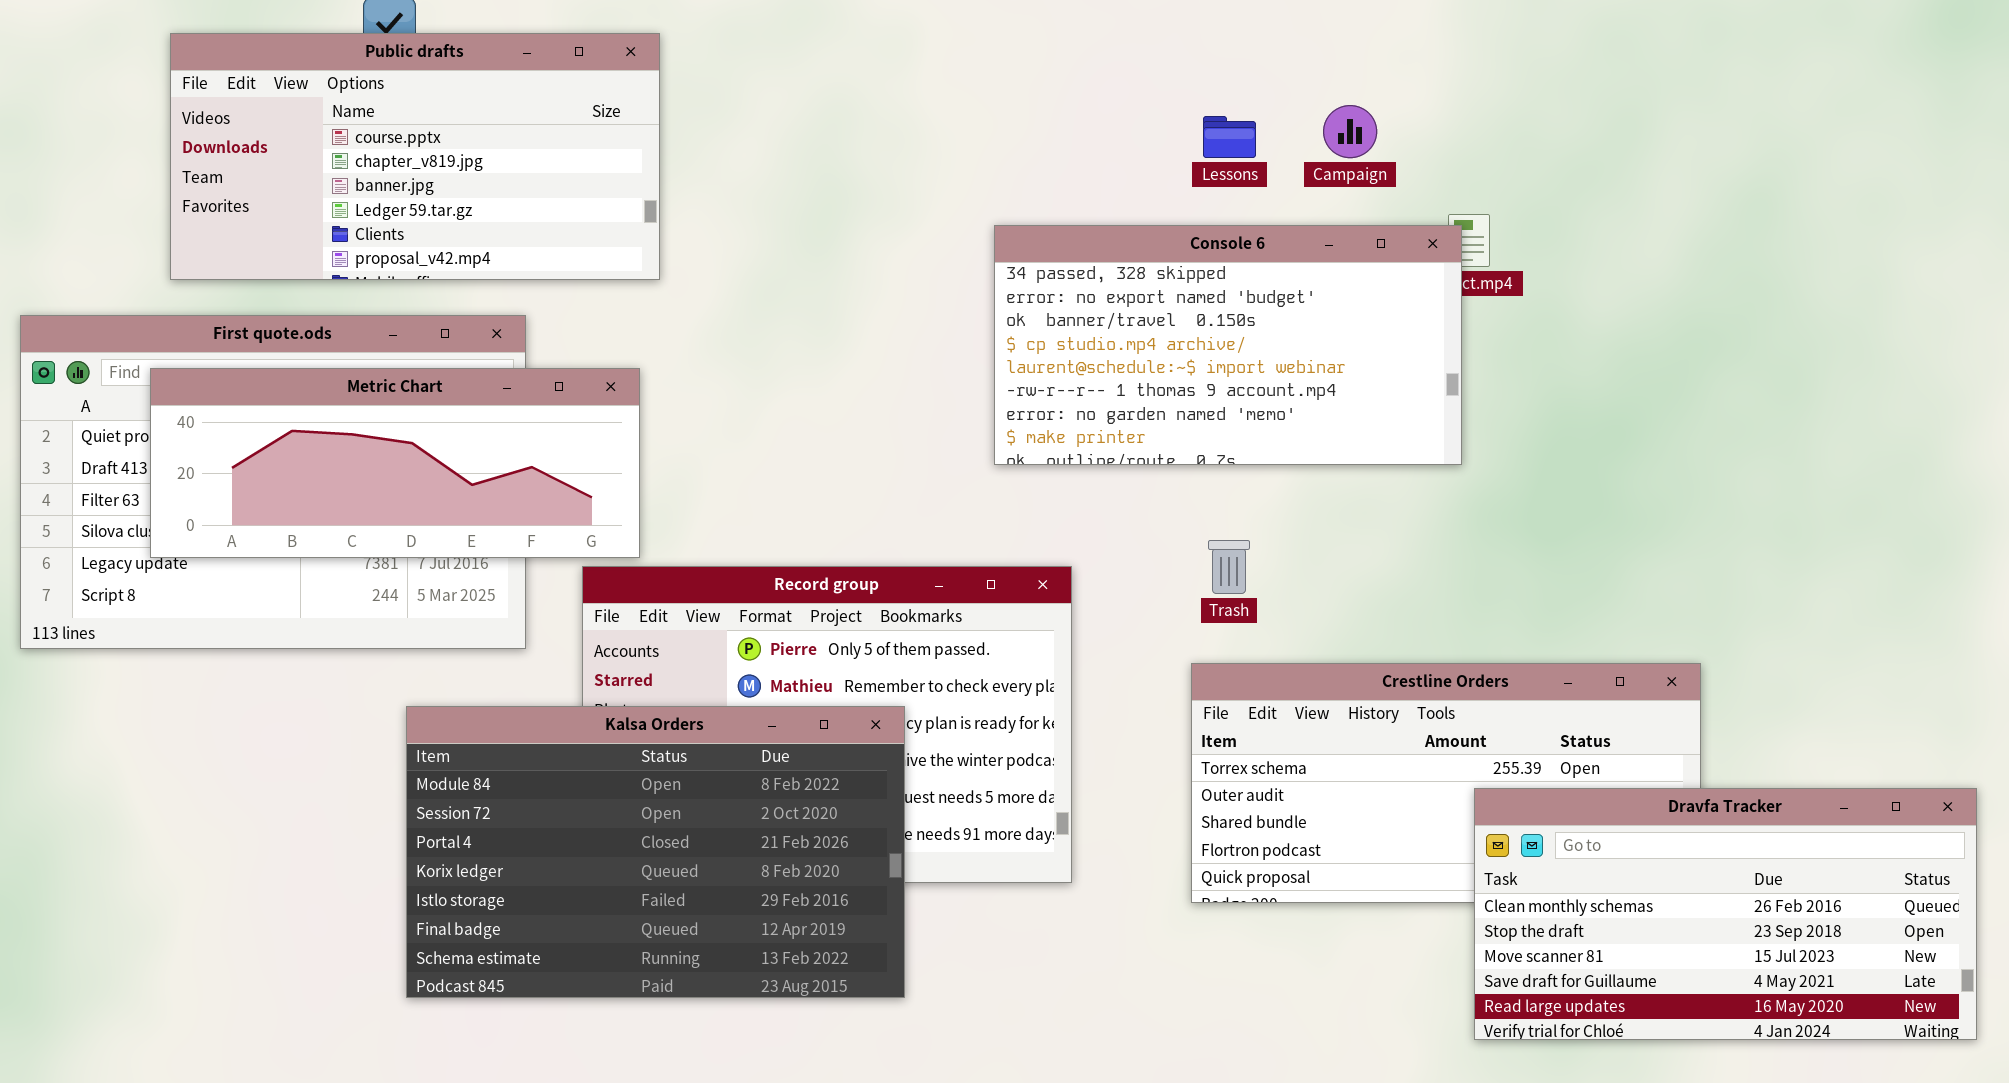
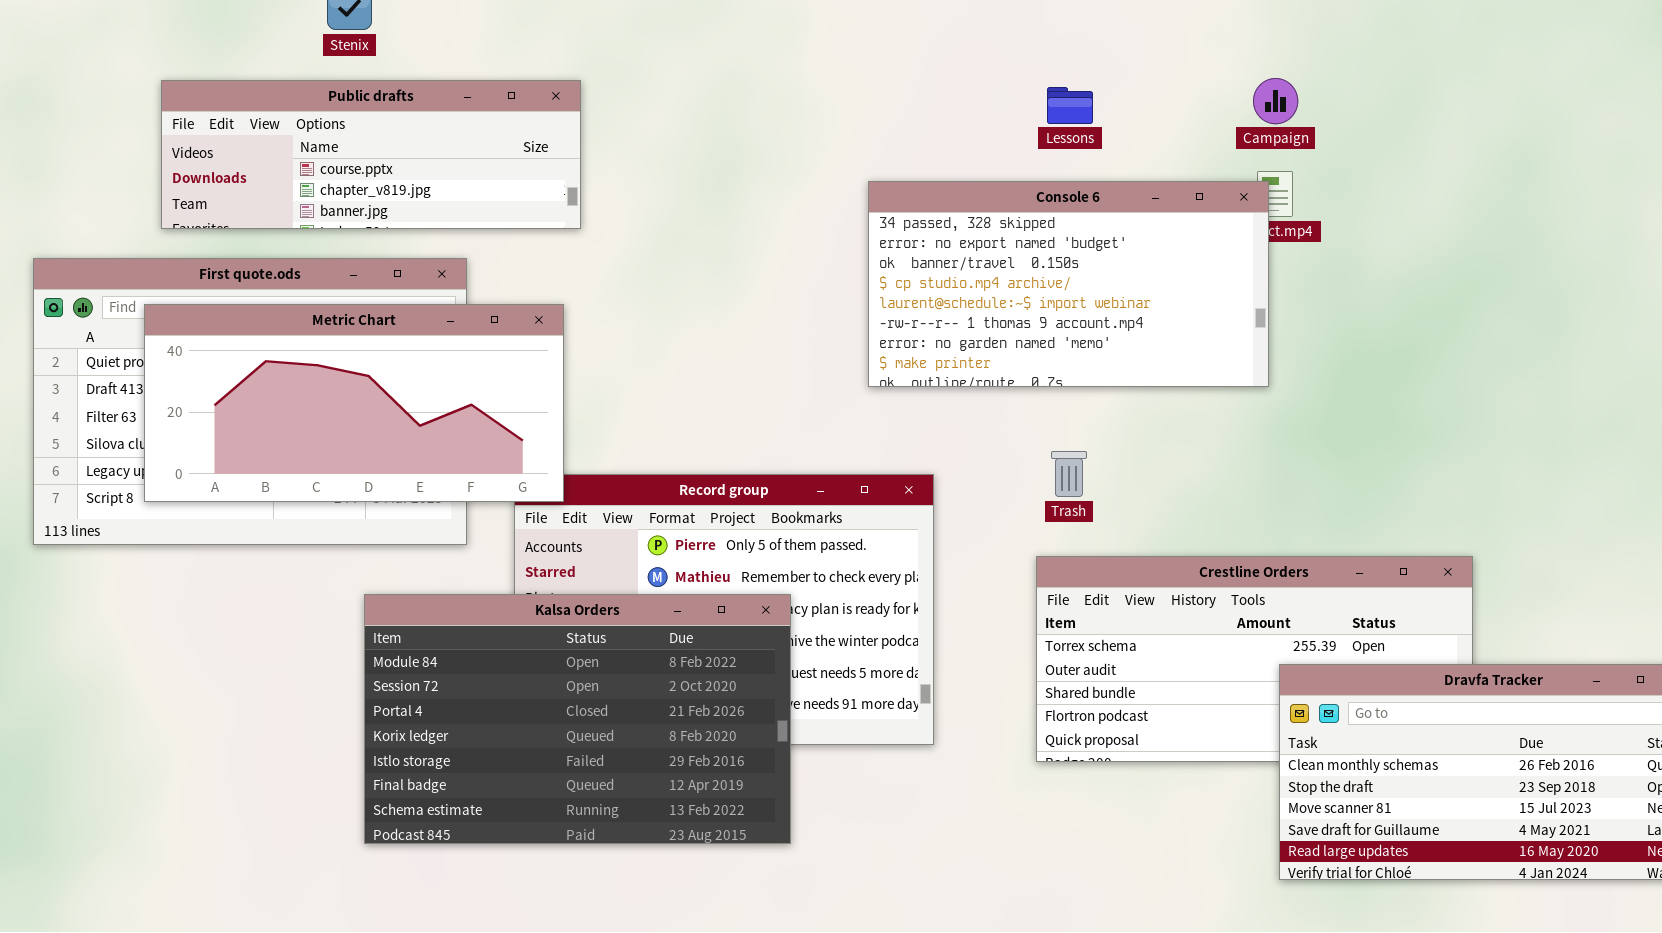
Public drafts: [170,33,660,280] -> [161,80,581,229], resized
Campaign: [1323,105,1377,158] -> [1253,78,1298,124], moved
Metric Chart: [150,368,640,558] -> [144,304,564,502], resized

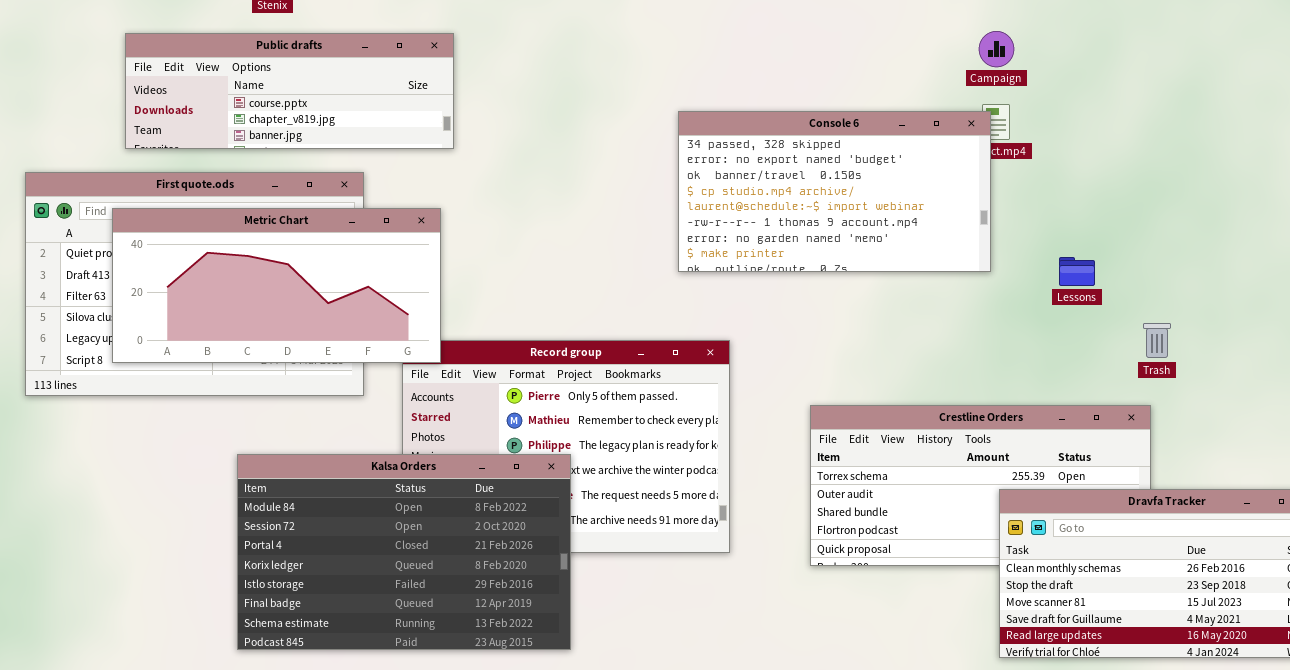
Lessons: [1047,87,1093,124] -> [1059,257,1095,286], moved
Trash: [1051,451,1087,497] -> [1143,323,1171,358], moved
Kalsa Orders: [364,594,791,844] -> [237,454,571,650], moved

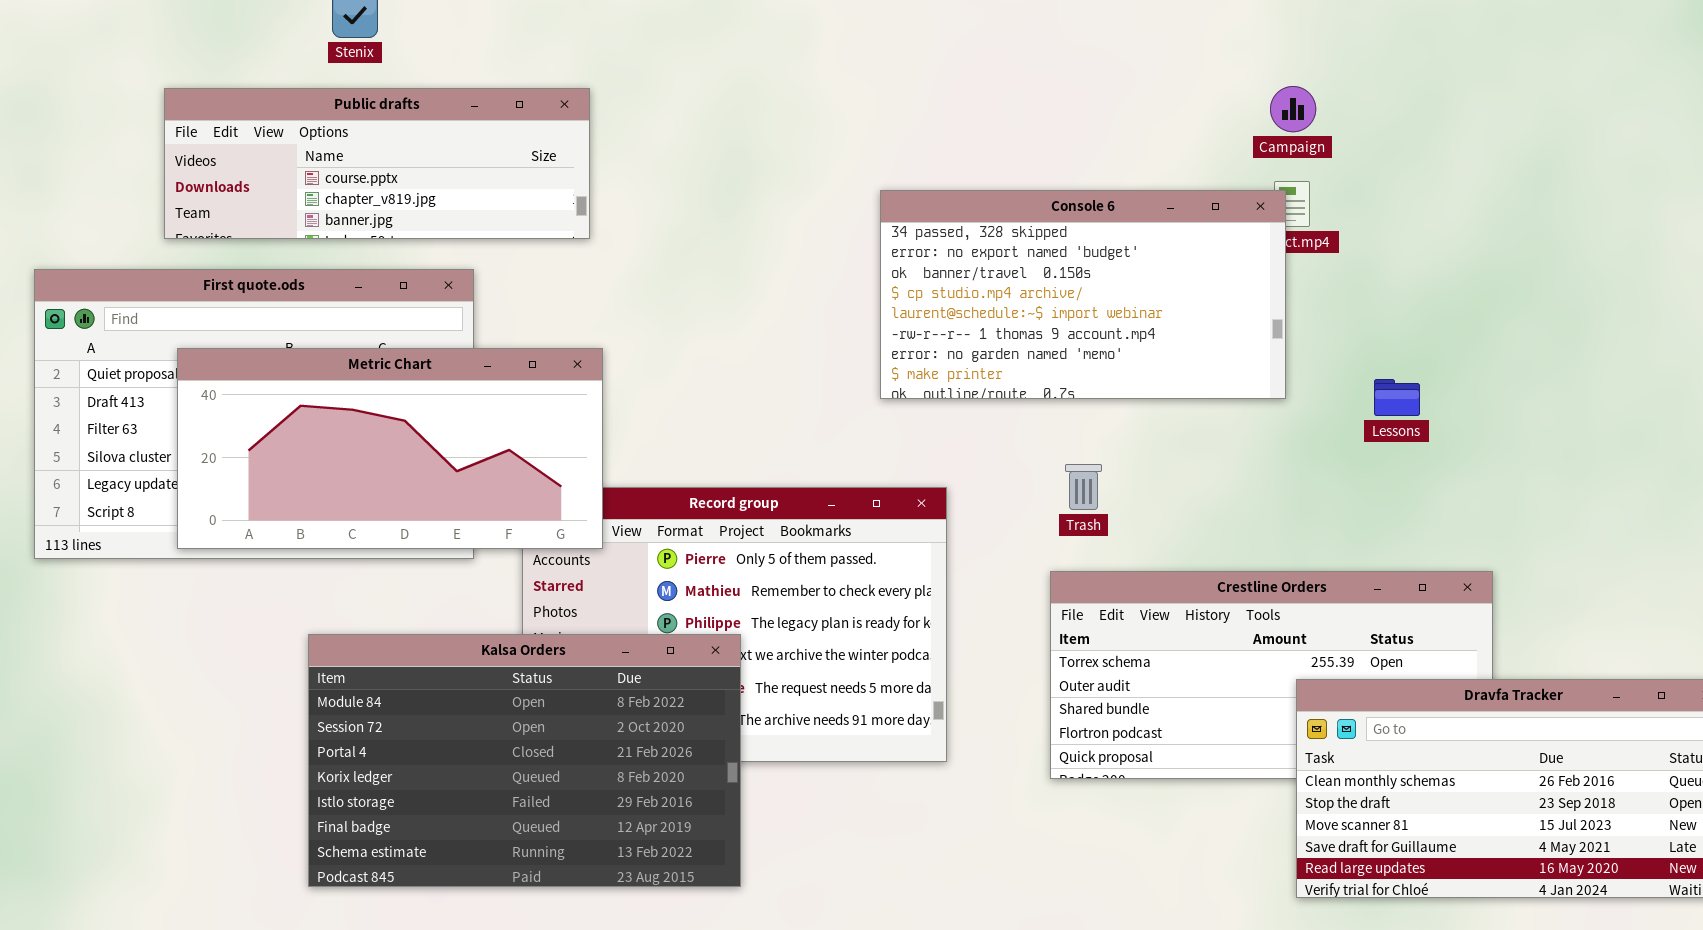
Metric Chart: [112,208,441,363] -> [177,348,603,549], moved
Trash: [1143,323,1171,358] -> [1065,464,1102,510], moved

